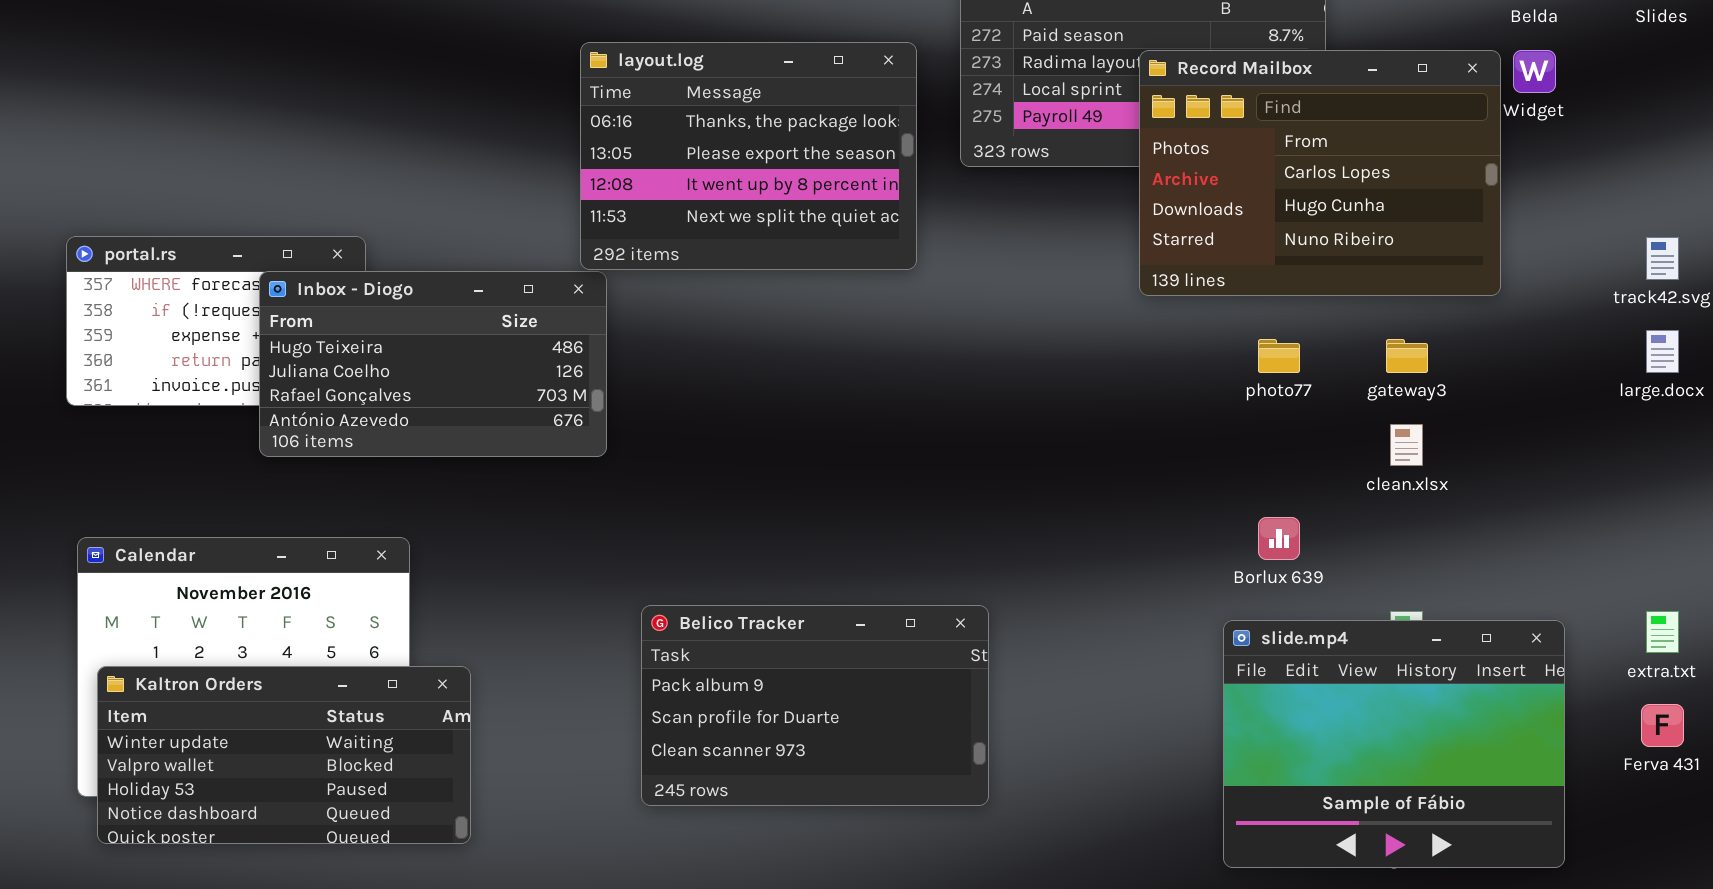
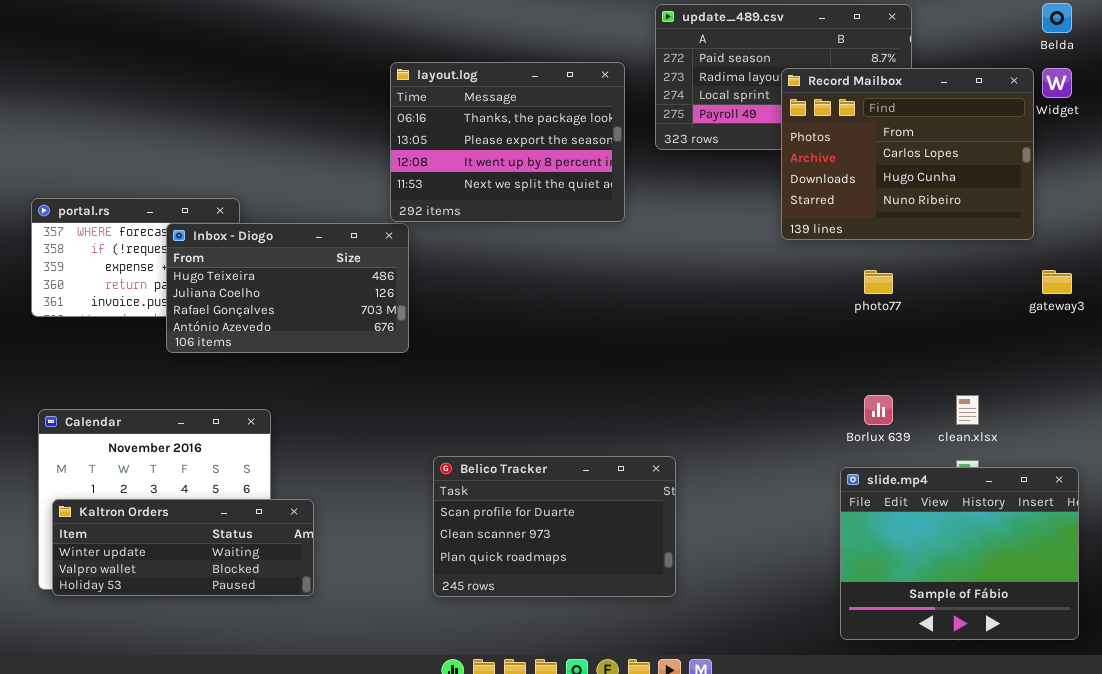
gateway3: [1386,339,1428,373] -> [1042,270,1072,294], moved
clean.xlsx: [1390,424,1423,466] -> [956,395,979,425], moved
Belico Tracker: [641,605,989,806] -> [433,456,676,597], scrolled down 1 row
Kaltron Orders: [97,666,471,844] -> [52,499,314,596], resized

